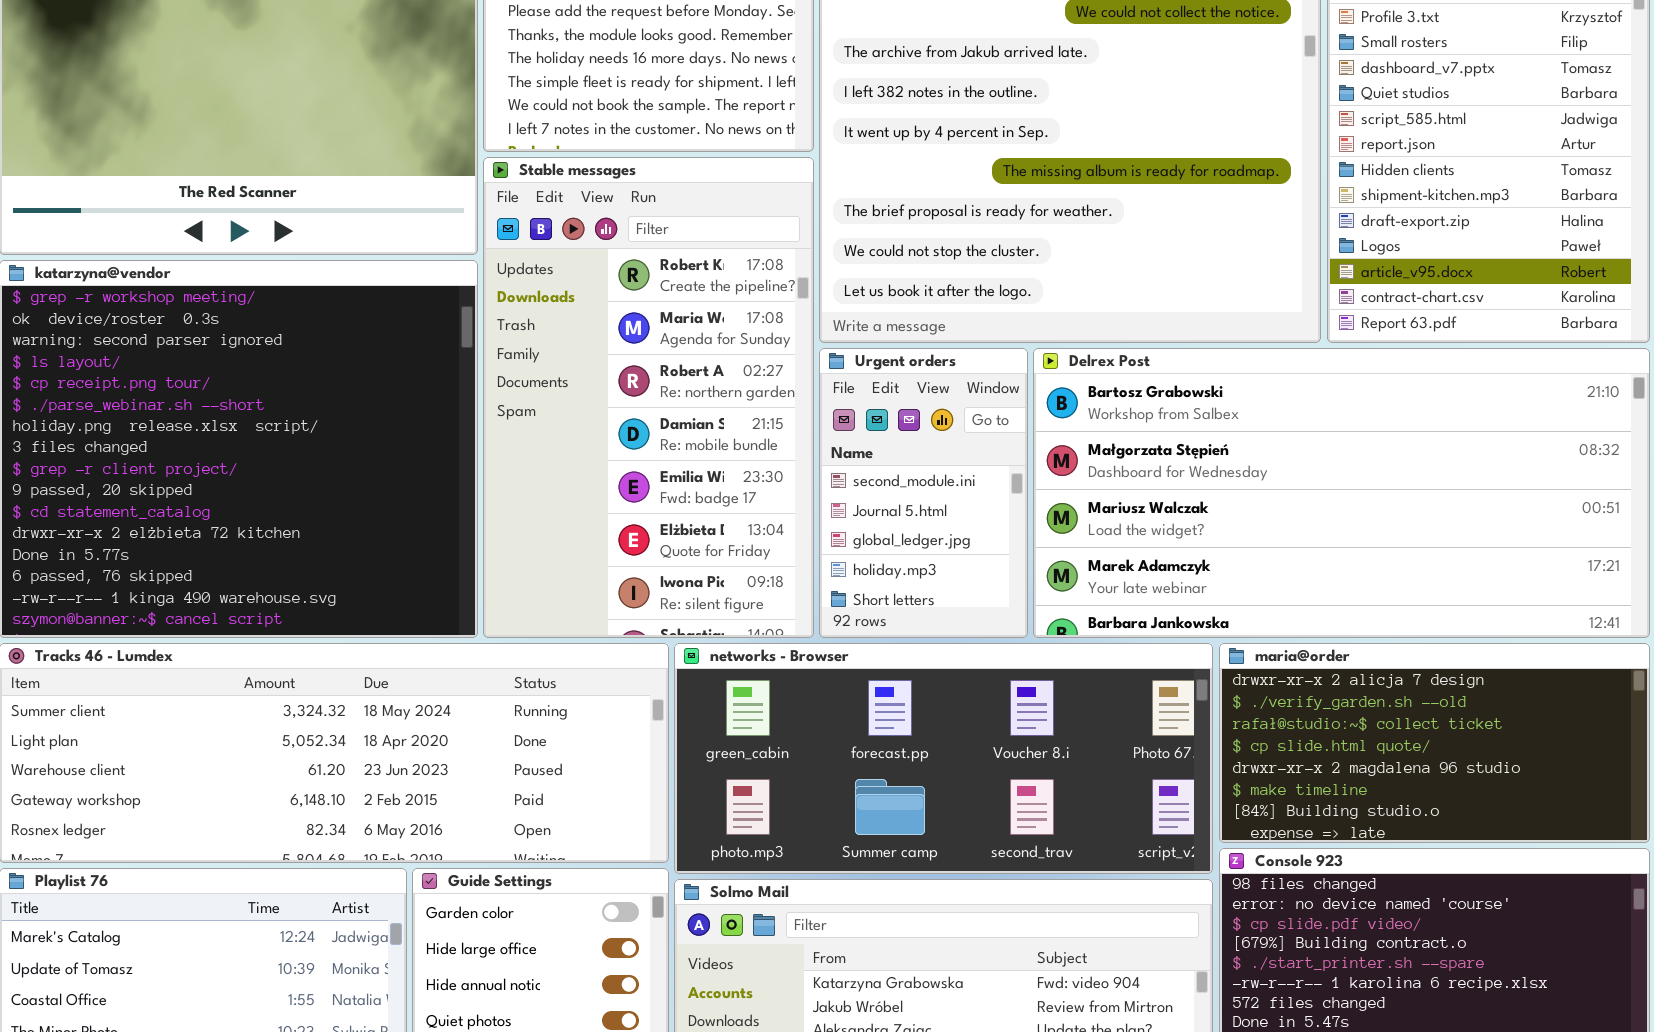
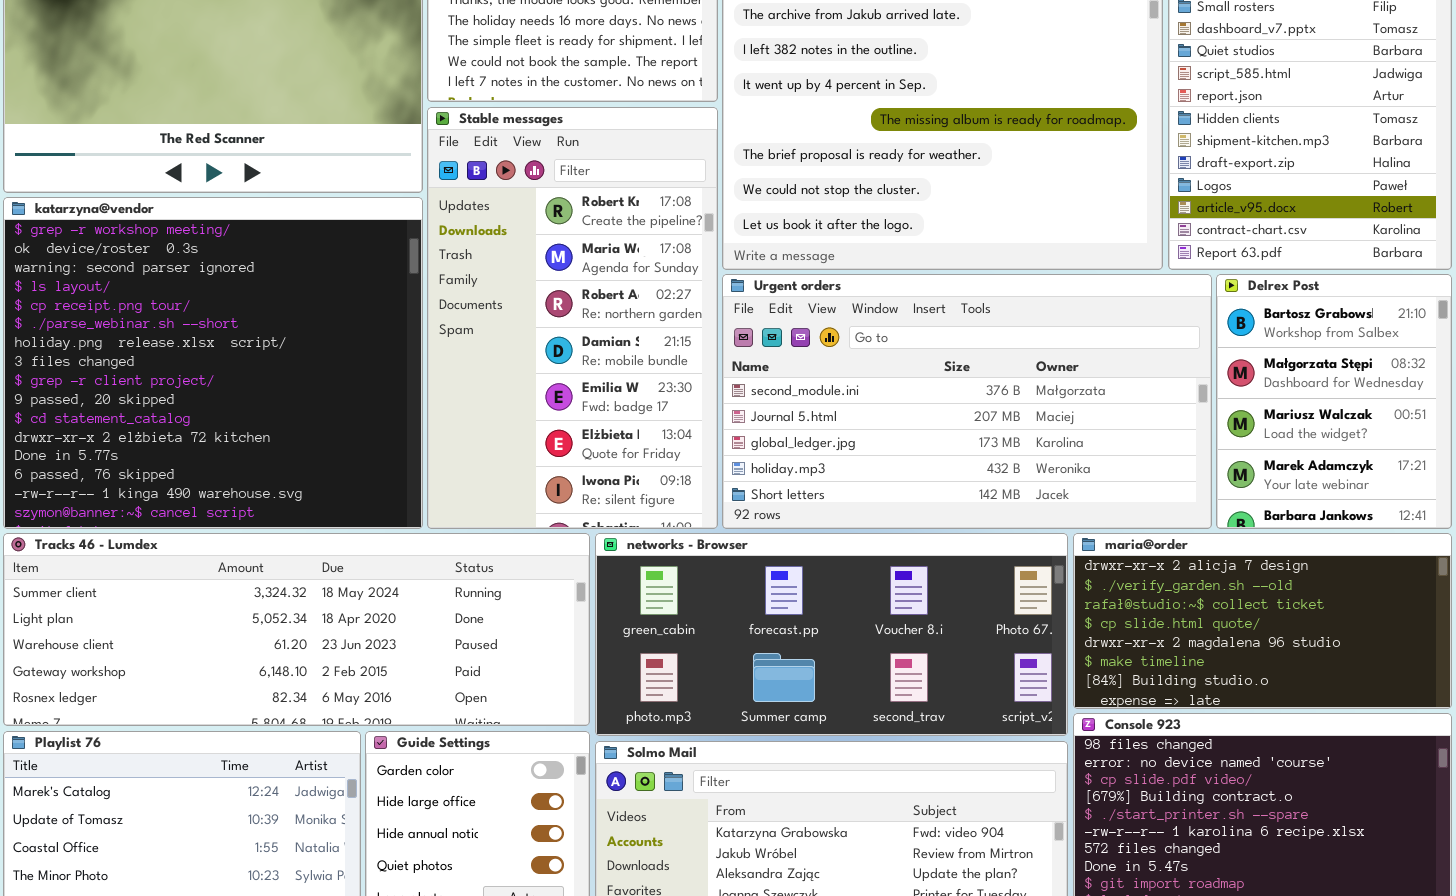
Urgent orders: [819,348,1028,638] -> [722,274,1212,529], resized
Delrex Post: [1033,348,1650,638] -> [1216,274,1452,529], resized

